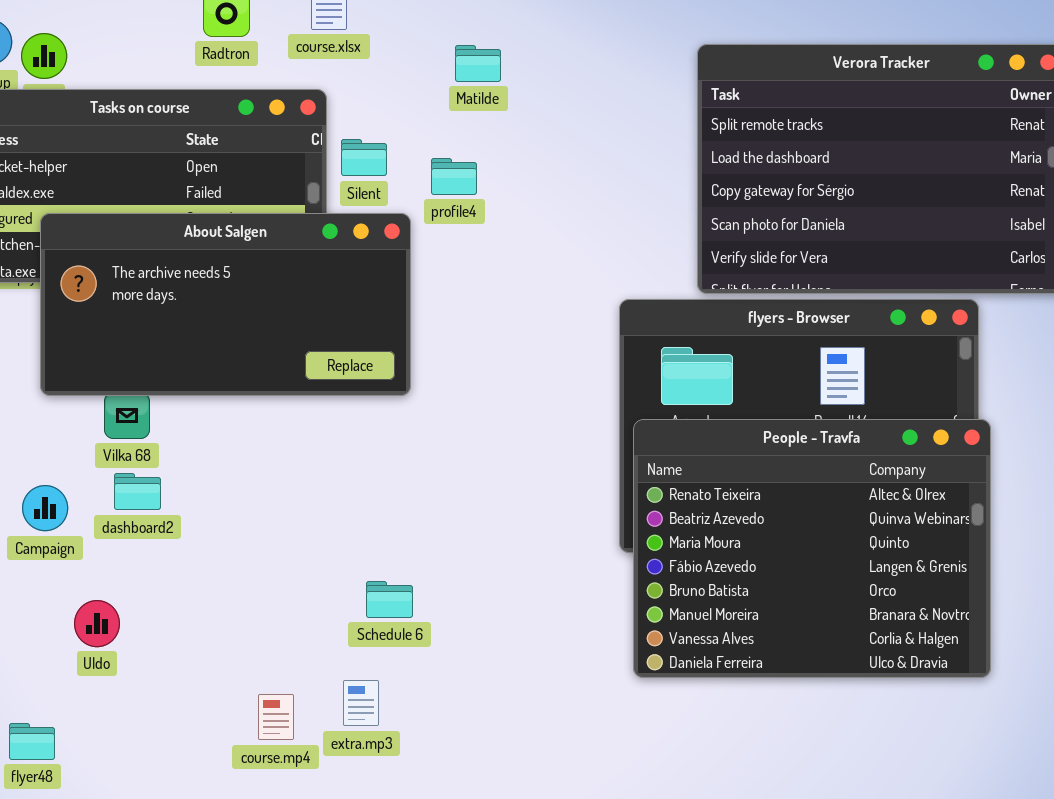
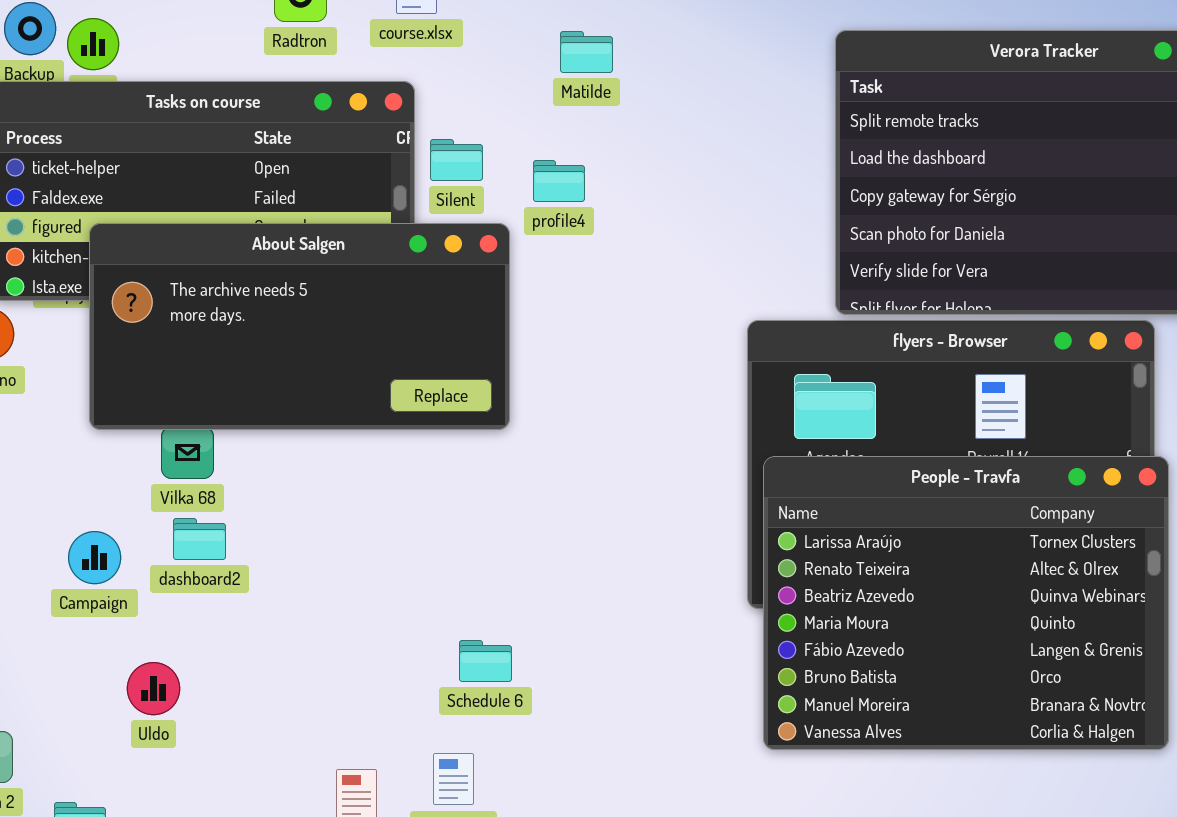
People - Travfa: [633,419,991,678] -> [763,456,1169,750], scrolled up 1 row

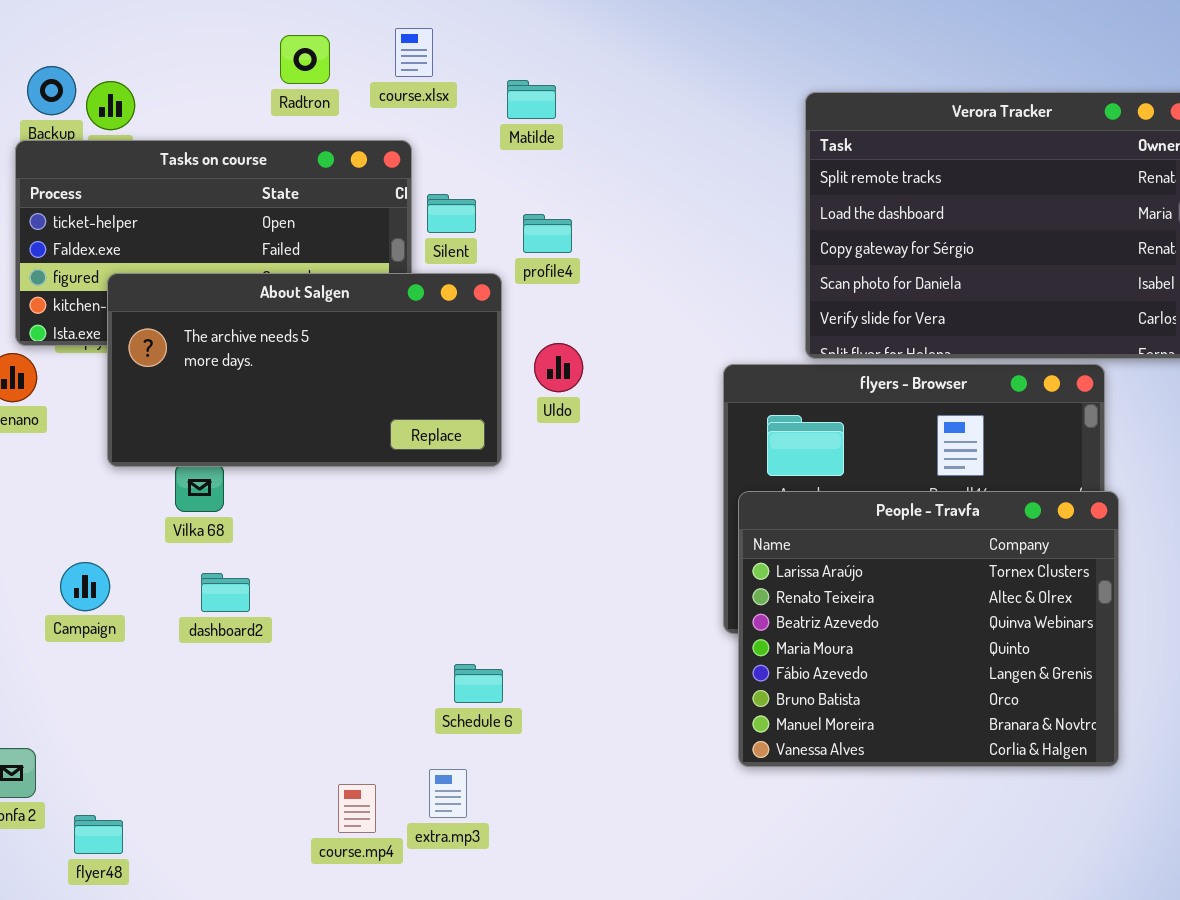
Matilde: [560,31,613,73] -> [507,80,556,119], moved
dashboard2: [173,518,226,560] -> [201,573,250,612], moved
Campaign: [68,531,121,584] -> [60,562,110,611], moved
Uldo: [127,662,180,715] -> [534,343,583,392], moved

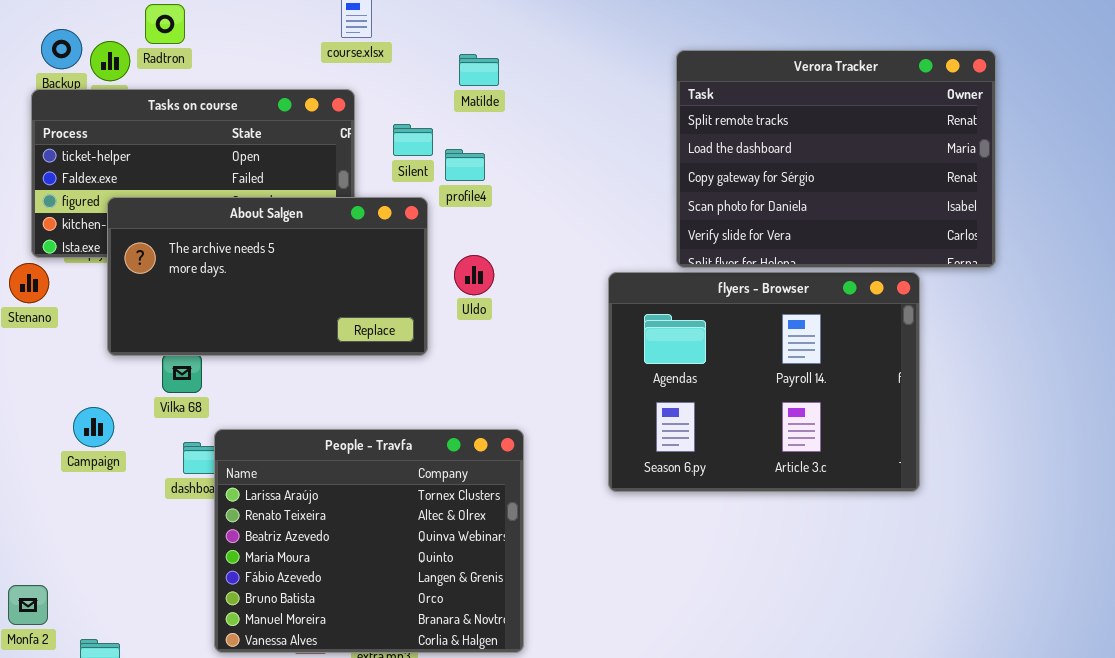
Radtron: [280,35,330,84] -> [145,4,185,44], moved
Matilde: [507,80,556,119] -> [459,54,499,86], moved
Silent: [427,194,476,233] -> [393,124,433,156], moved
People - Travfa: [738,491,1119,767] -> [214,429,524,653], moved
Campaign: [60,562,110,611] -> [73,407,114,447], moved

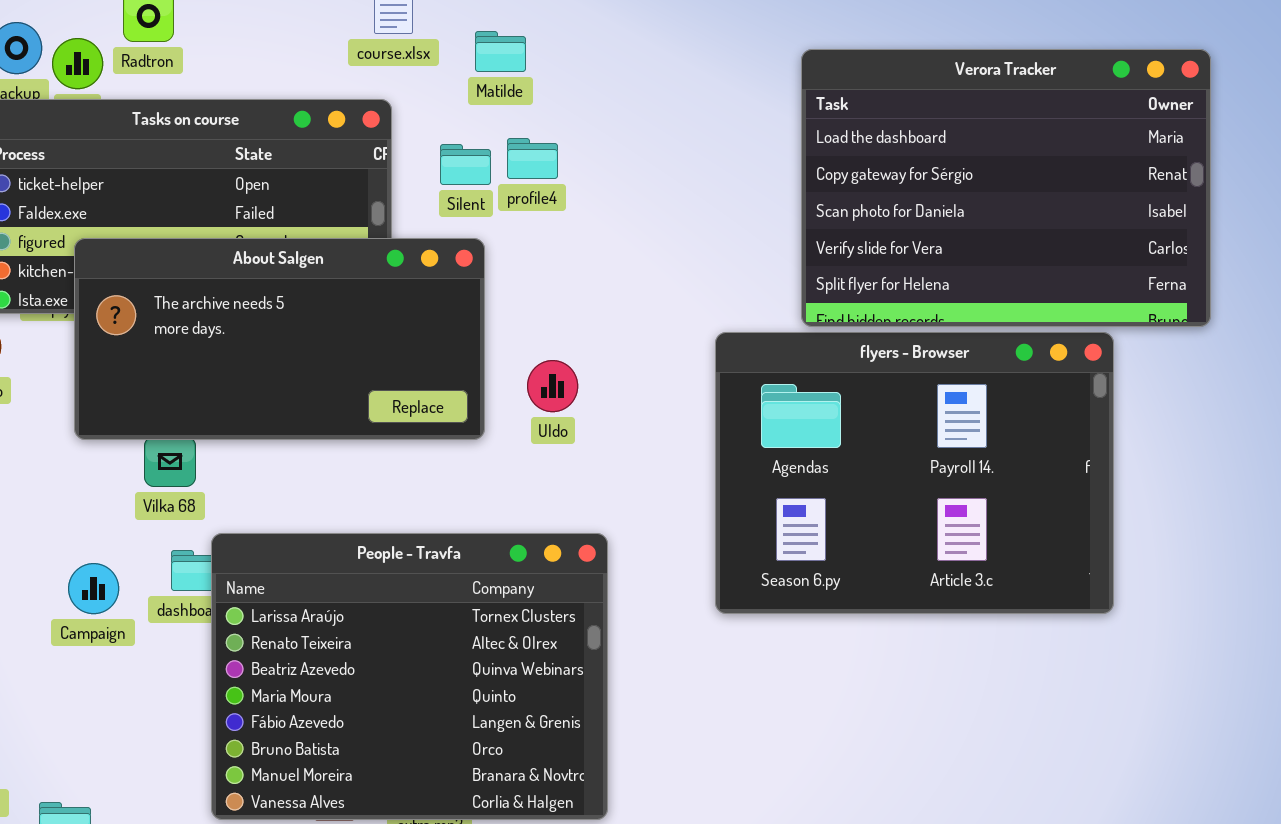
Verora Tracker: [676,50,996,268] -> [801,49,1211,327], scrolled down 1 row
Matilde: [459,54,499,86] -> [475,31,526,72], moved
profile4: [445,149,485,181] -> [507,138,558,179], moved
Uldo: [454,255,494,295] -> [527,360,578,412], moved
Campaign: [73,407,114,447] -> [68,563,119,614], moved

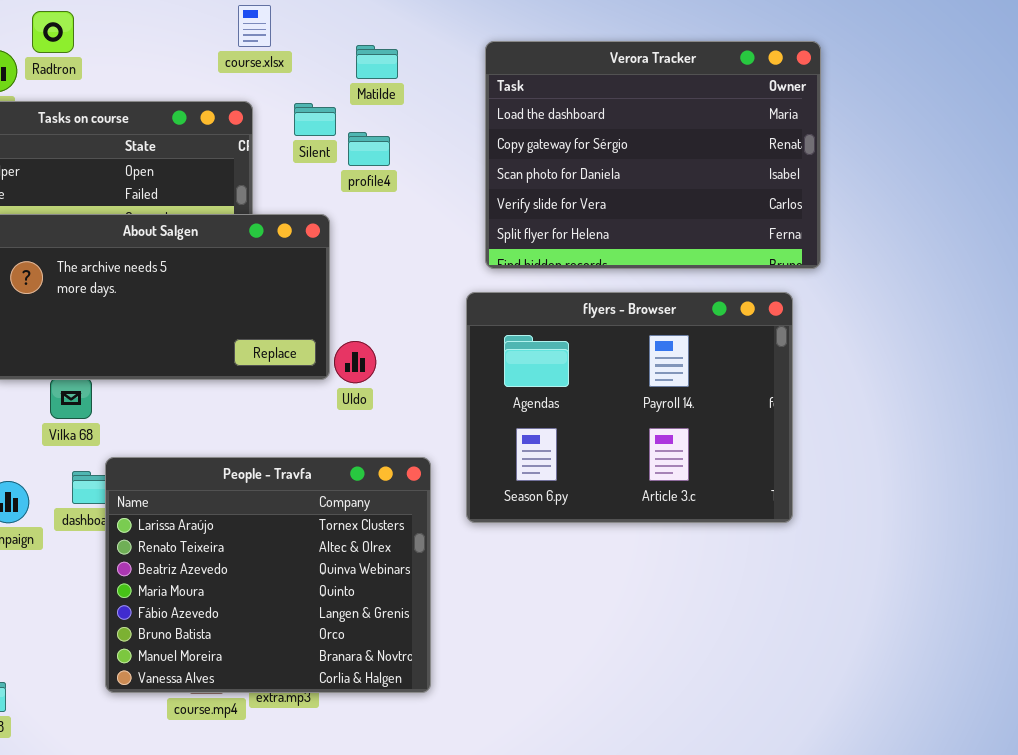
Matilde: [475,31,526,72] -> [356,45,398,79], moved
Verora Tracker: [801,49,1211,327] -> [485,41,821,269], moved
Silent: [440,144,491,185] -> [294,103,336,136], moved
flyers - Browser: [715,332,1114,614] -> [466,292,793,523], moved
Uldo: [527,360,578,412] -> [334,341,376,383], moved

